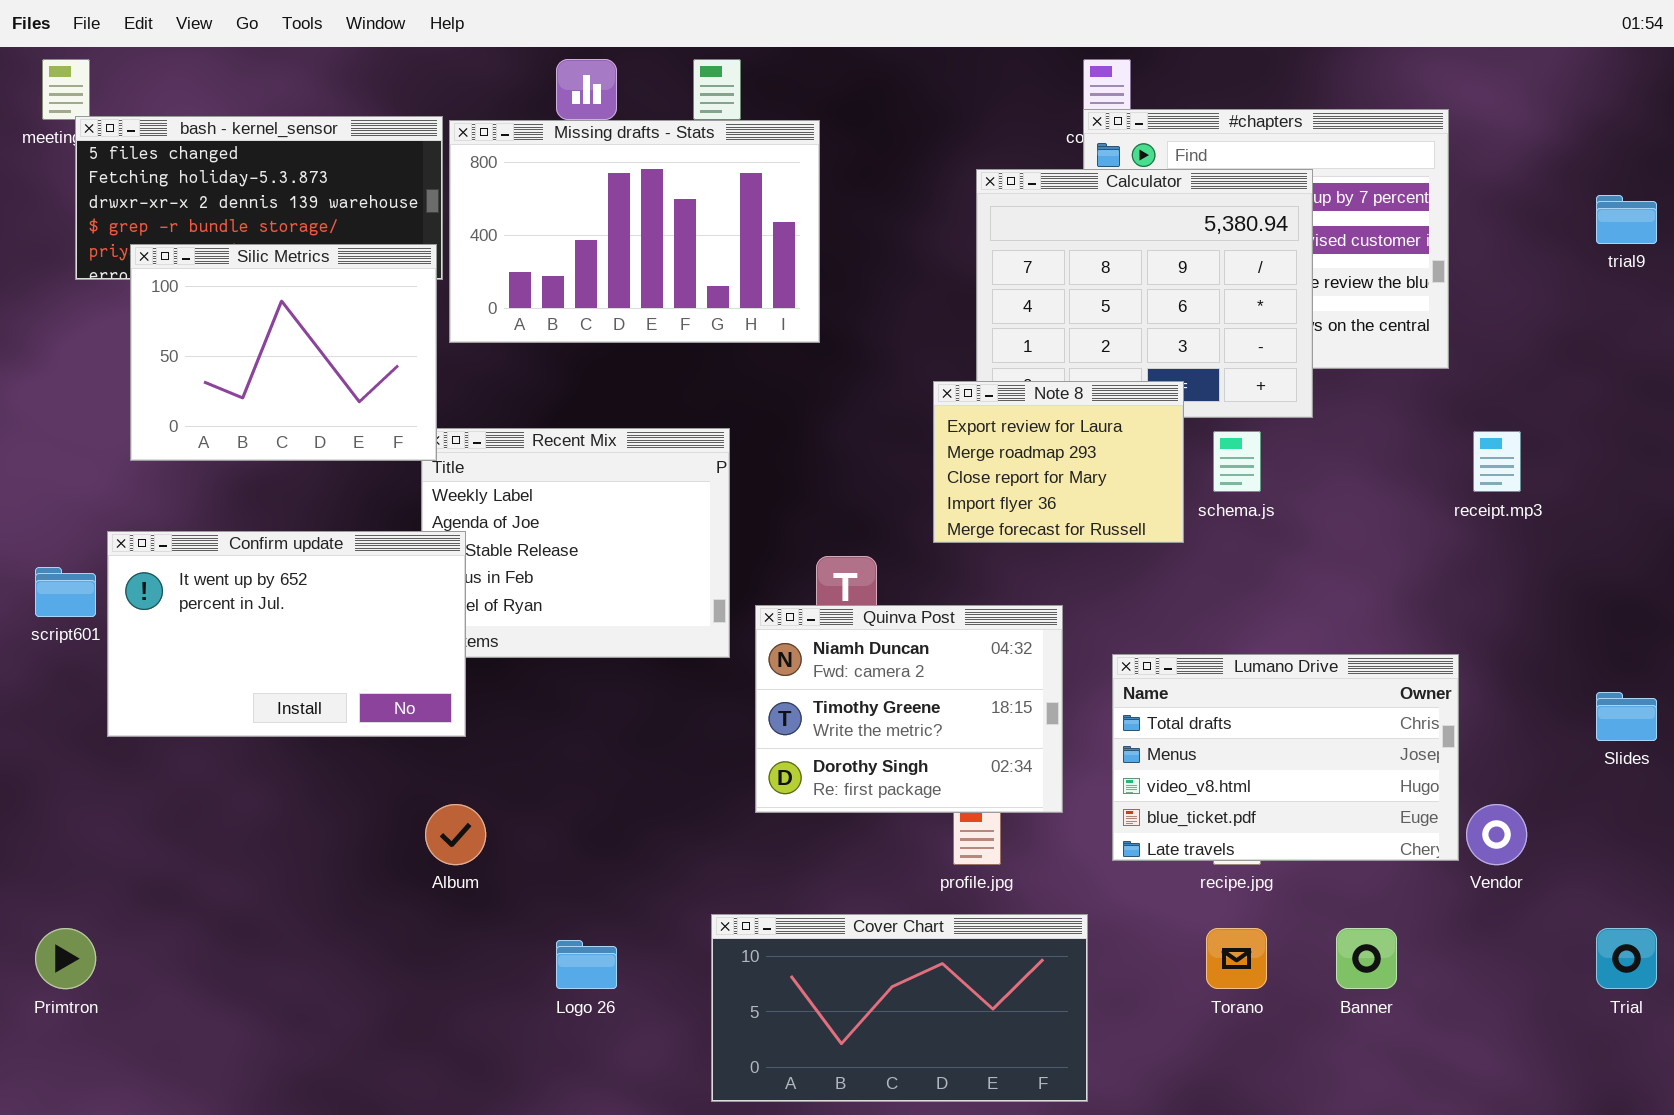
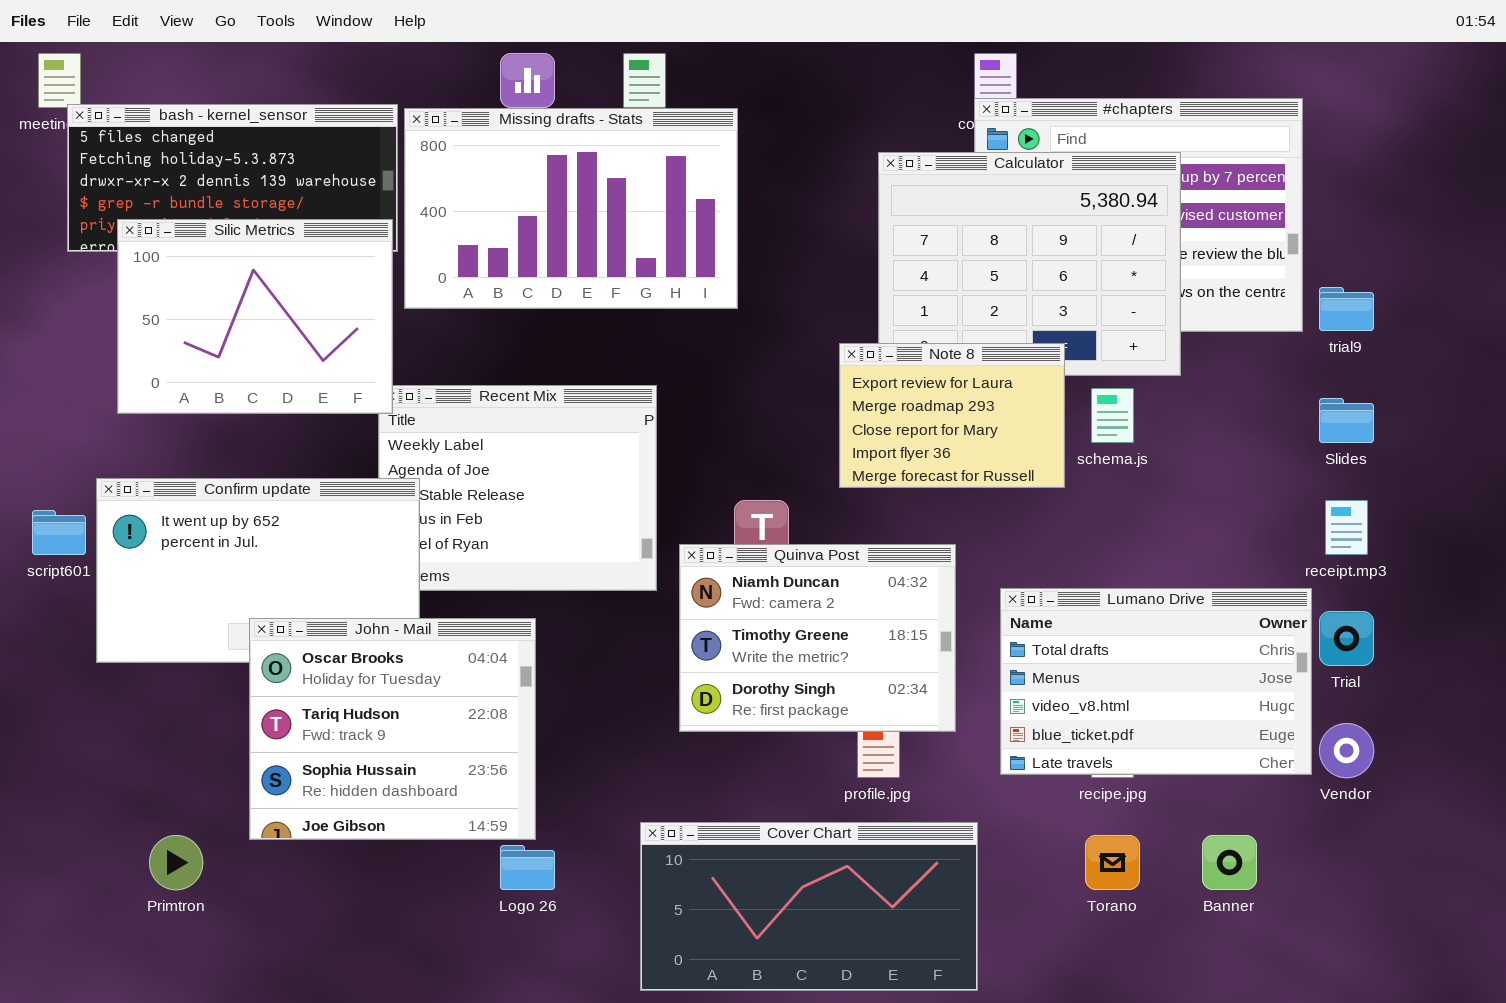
trial9: [1596,195,1657,244] -> [1319,287,1374,331], moved
receipt.mp3: [1473,431,1521,492] -> [1325,500,1368,555], moved
John - Mail: none -> [249,618,536,840], opened
Slides: [1596,692,1657,741] -> [1319,398,1374,443], moved
Primtron: [35,928,96,989] -> [149,835,203,890], moved
Trial: [1596,928,1657,989] -> [1319,611,1374,666], moved

